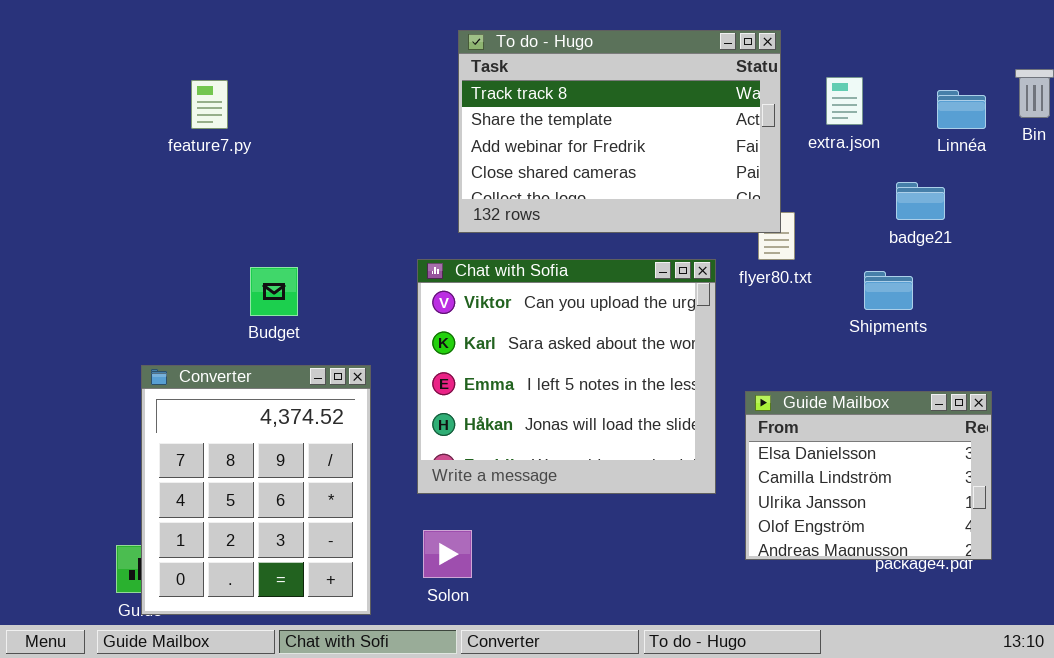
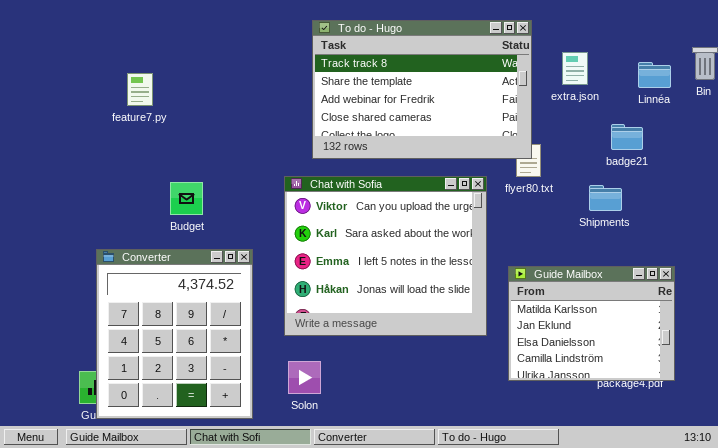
feature7.py: [191,80,228,129] -> [127,73,153,106], moved
Guide Mailbox: [745,391,992,560] -> [508,266,675,381], scrolled up 2 rows

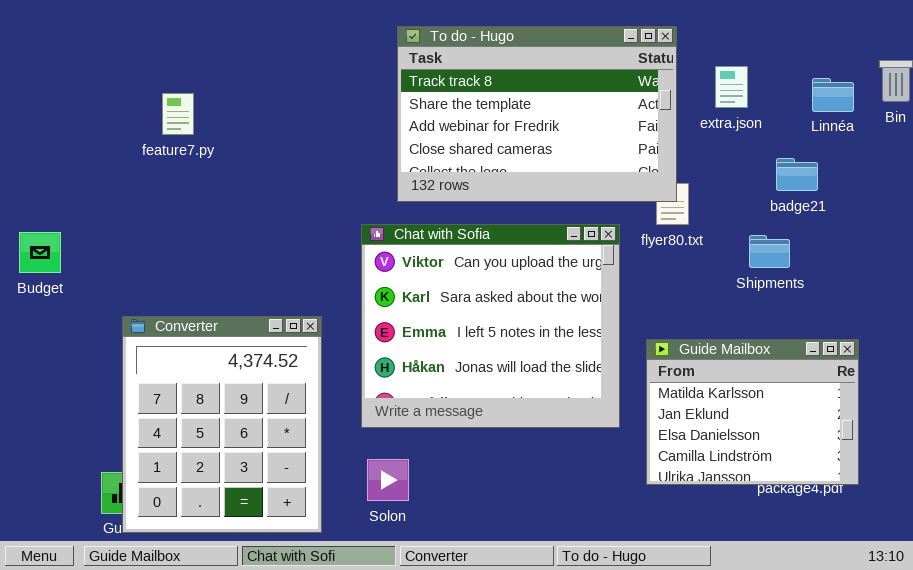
Budget: [170,182,203,215] -> [19,232,61,273], moved

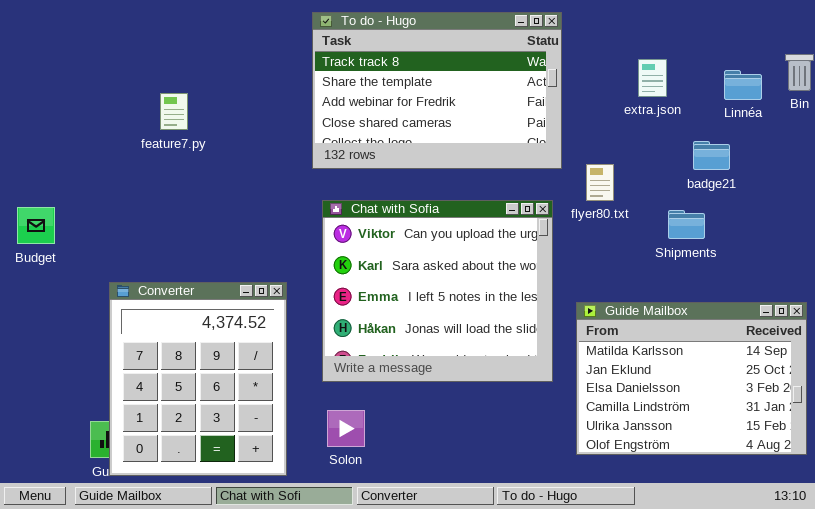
To do - Hugo: [397,26,677,202] -> [312,12,562,169], moved
feature7.py: [162,93,194,135] -> [160,93,188,130], moved
Guide Mailbox: [646,339,859,485] -> [576,302,807,455], resized

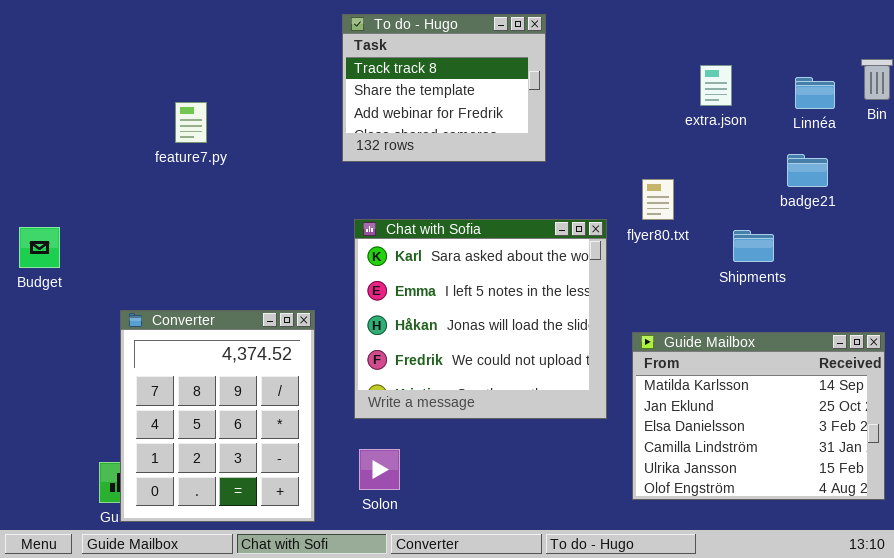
To do - Hugo: [312,12,562,169] -> [342,14,546,162], resized
badge21: [693,141,730,170] -> [787,154,828,187], moved
Chat with Sofia: [322,200,553,382] -> [354,219,607,419], scrolled down 1 row

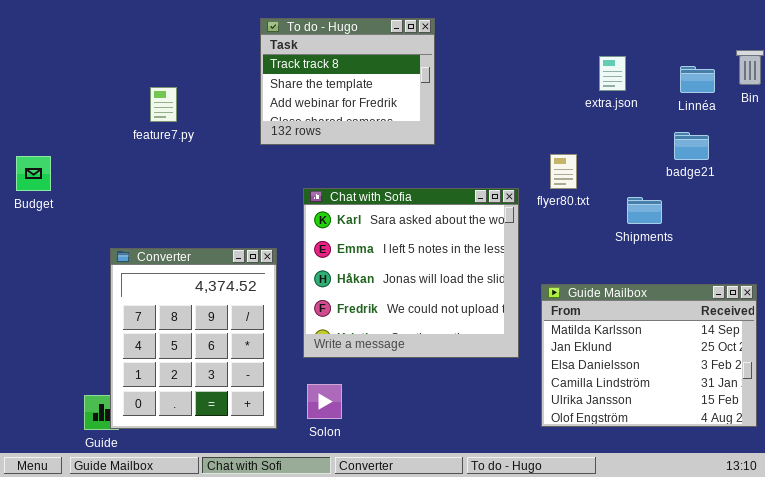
To do - Hugo: [342,14,546,162] -> [260,18,435,145], moved
Budget: [19,227,60,268] -> [16,156,51,191], moved
Converter: [120,310,315,522] -> [110,248,277,429], moved

